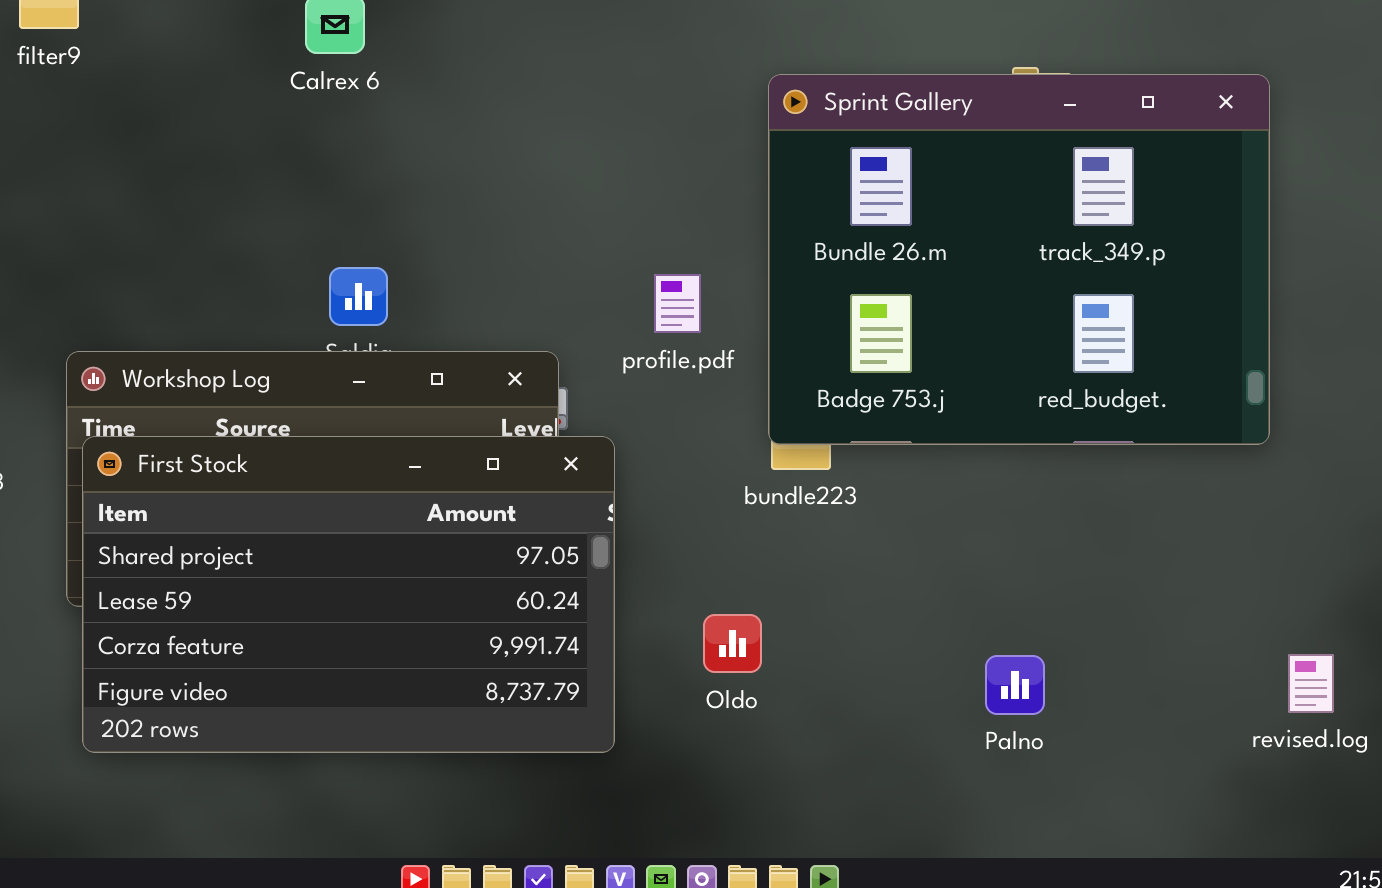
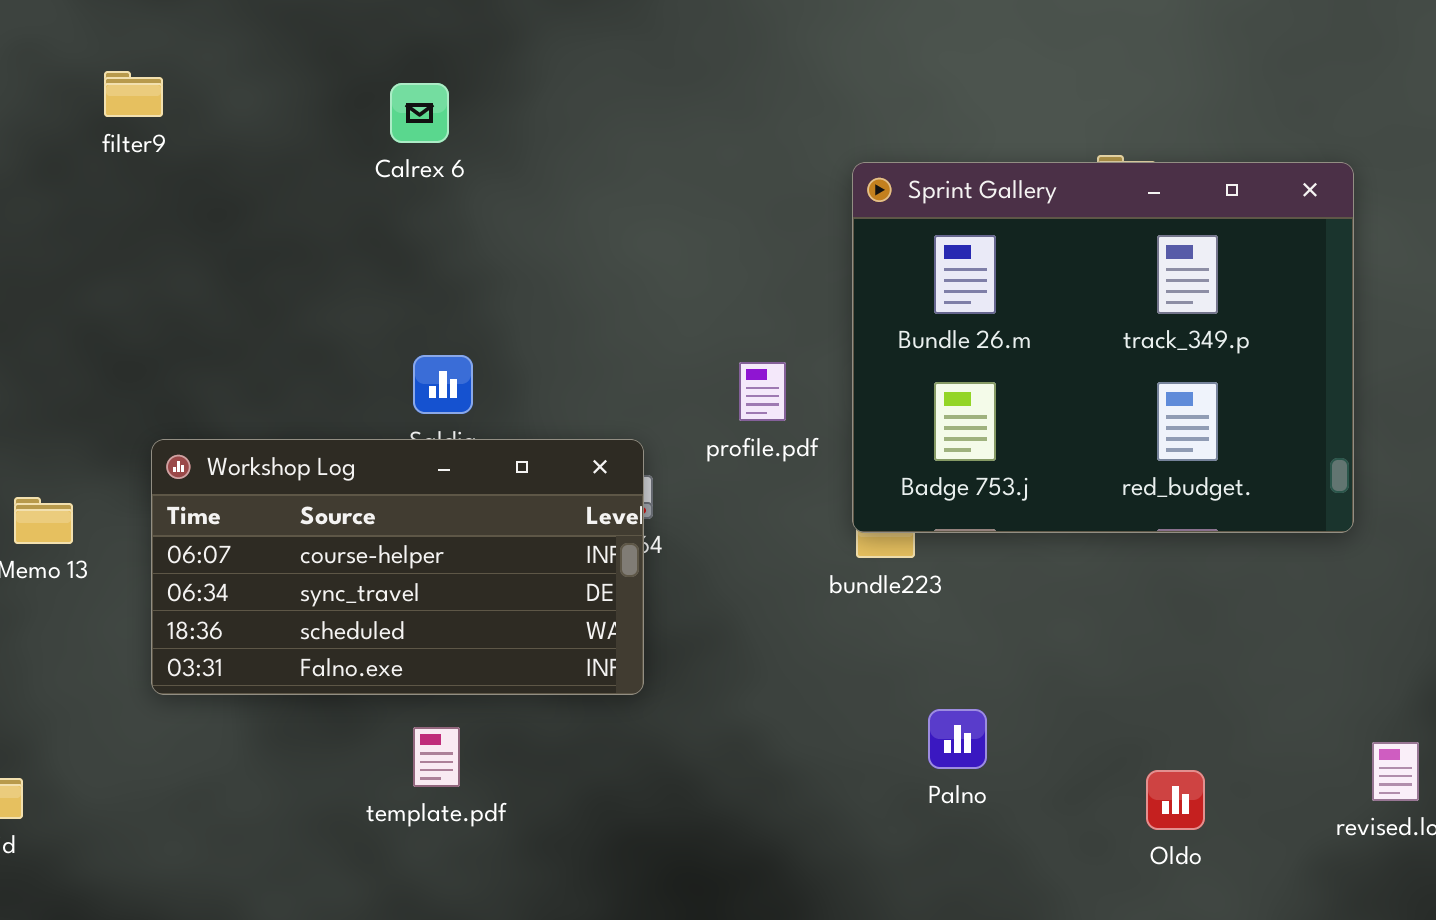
First Stock: [82,436,615,753] -> none, closed
Oldo: [703,614,762,673] -> [1146,770,1205,830], moved
Palno: [985,655,1045,715] -> [928,709,987,769], moved

